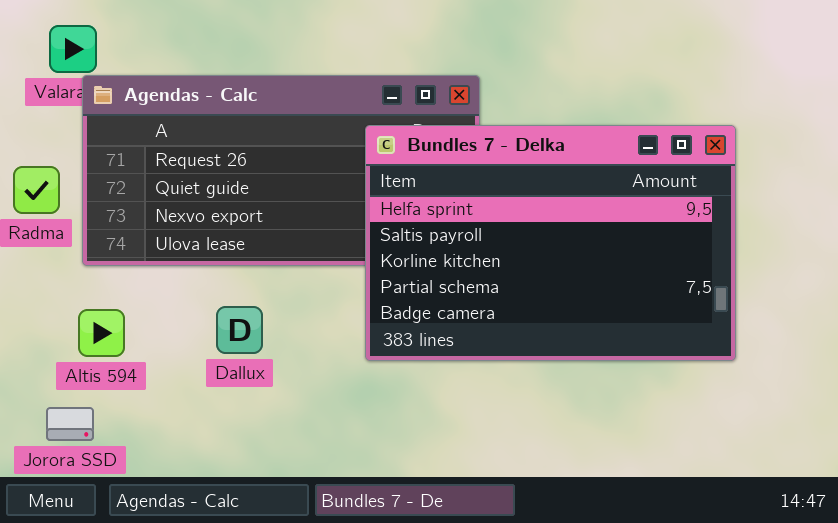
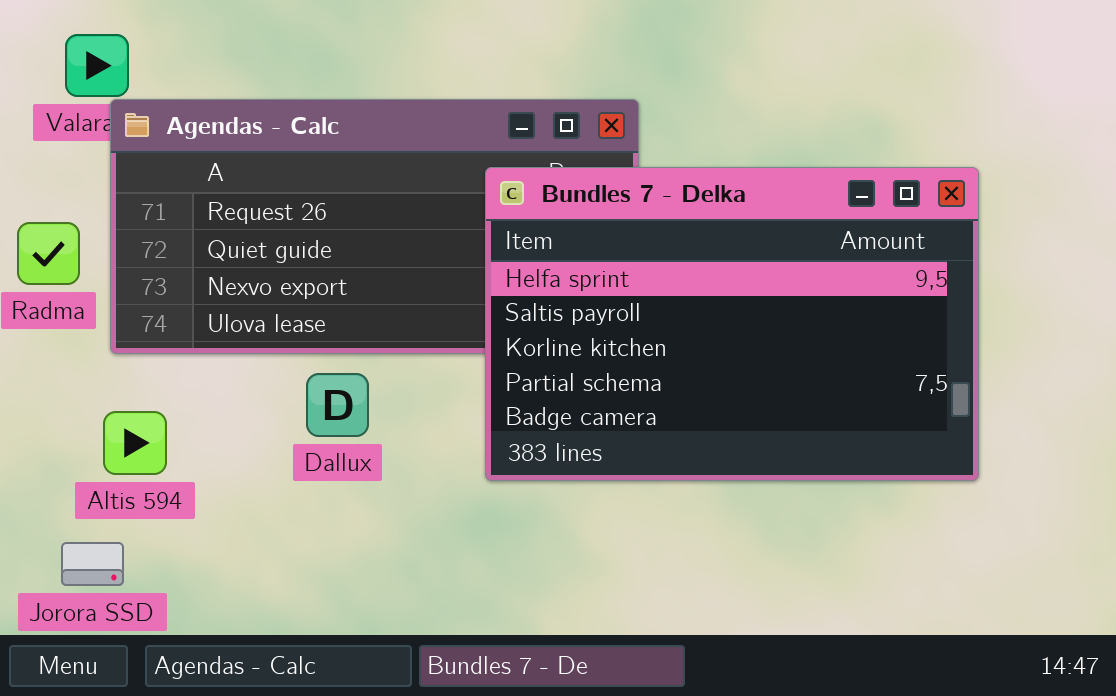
Dallux: [216,306,263,354] -> [306,373,369,437], moved

